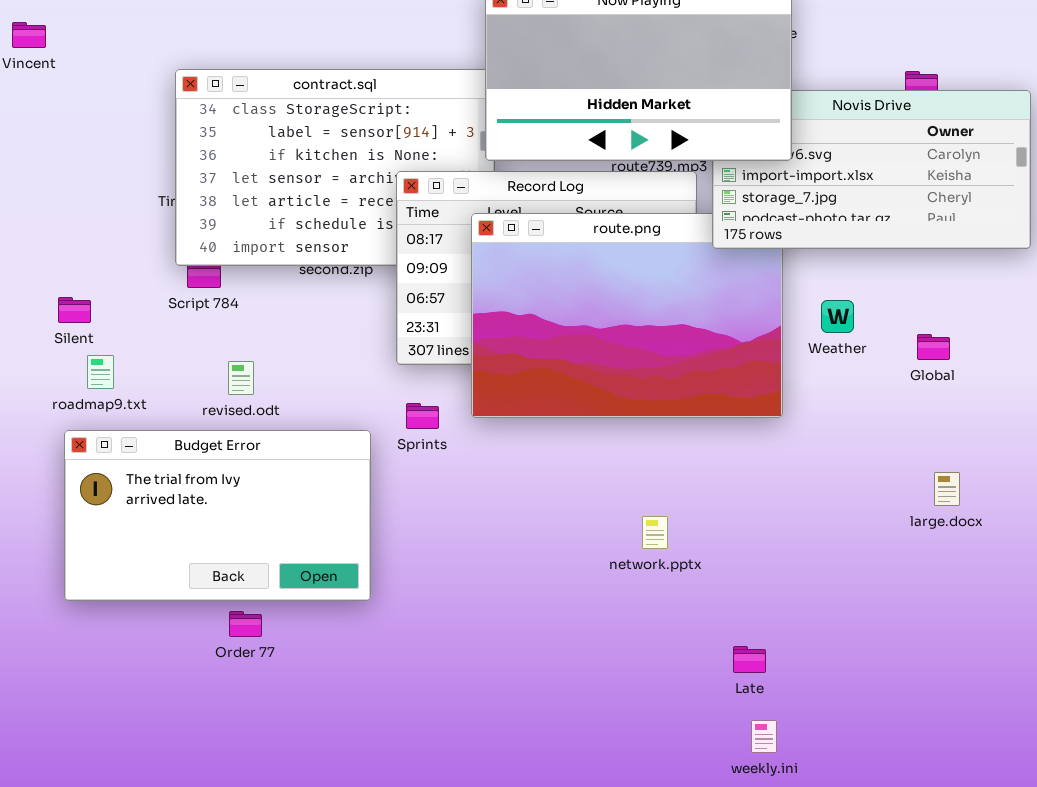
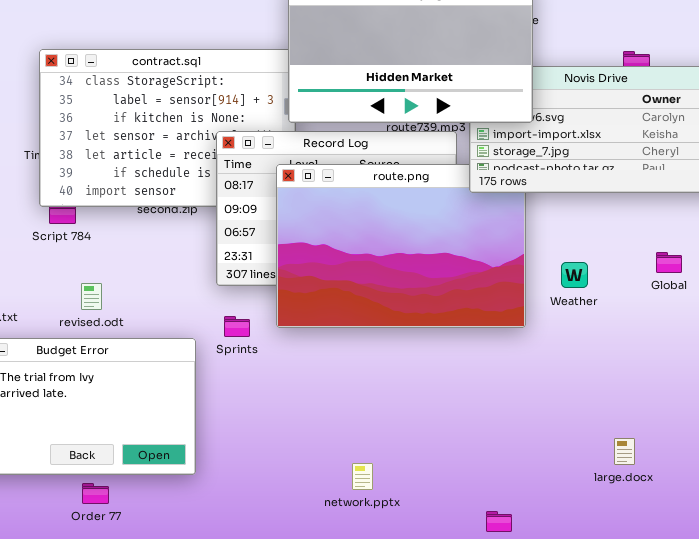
Weather: [821,300,854,333] -> [561,262,588,288], moved
Global: [917,334,950,360] -> [656,252,682,273], moved
large.docx: [934,472,960,506] -> [614,438,635,465], moved
network.pptx: [642,516,668,549] -> [352,463,373,490], moved

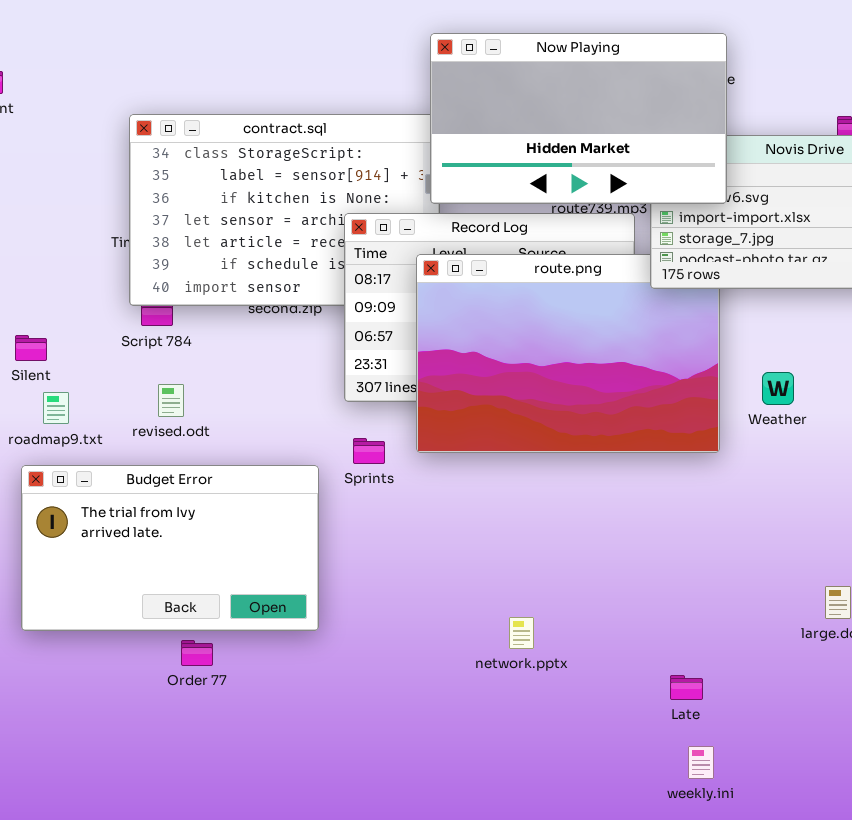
revised.odt: [81,283,102,310] -> [158,384,184,417], moved

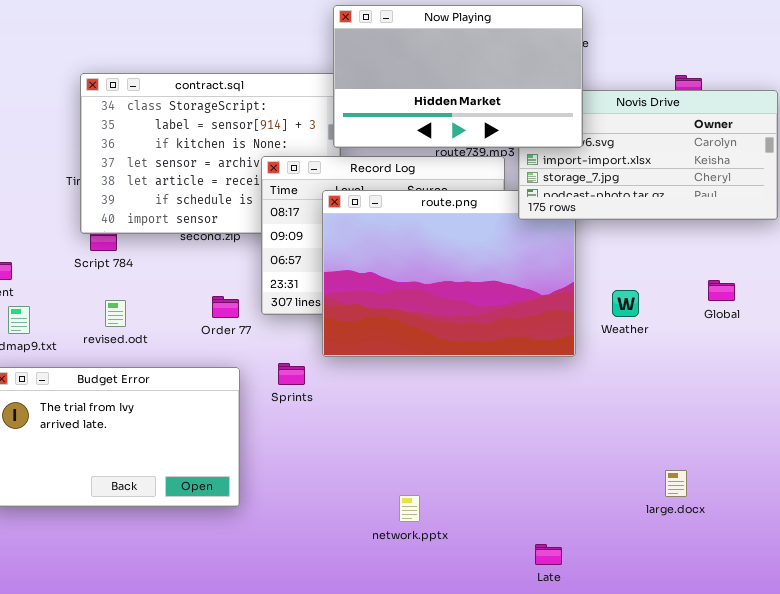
Sprints: [353,438,385,464] -> [278,363,305,385], moved
Order 77: [181,640,213,666] -> [212,296,239,318], moved

